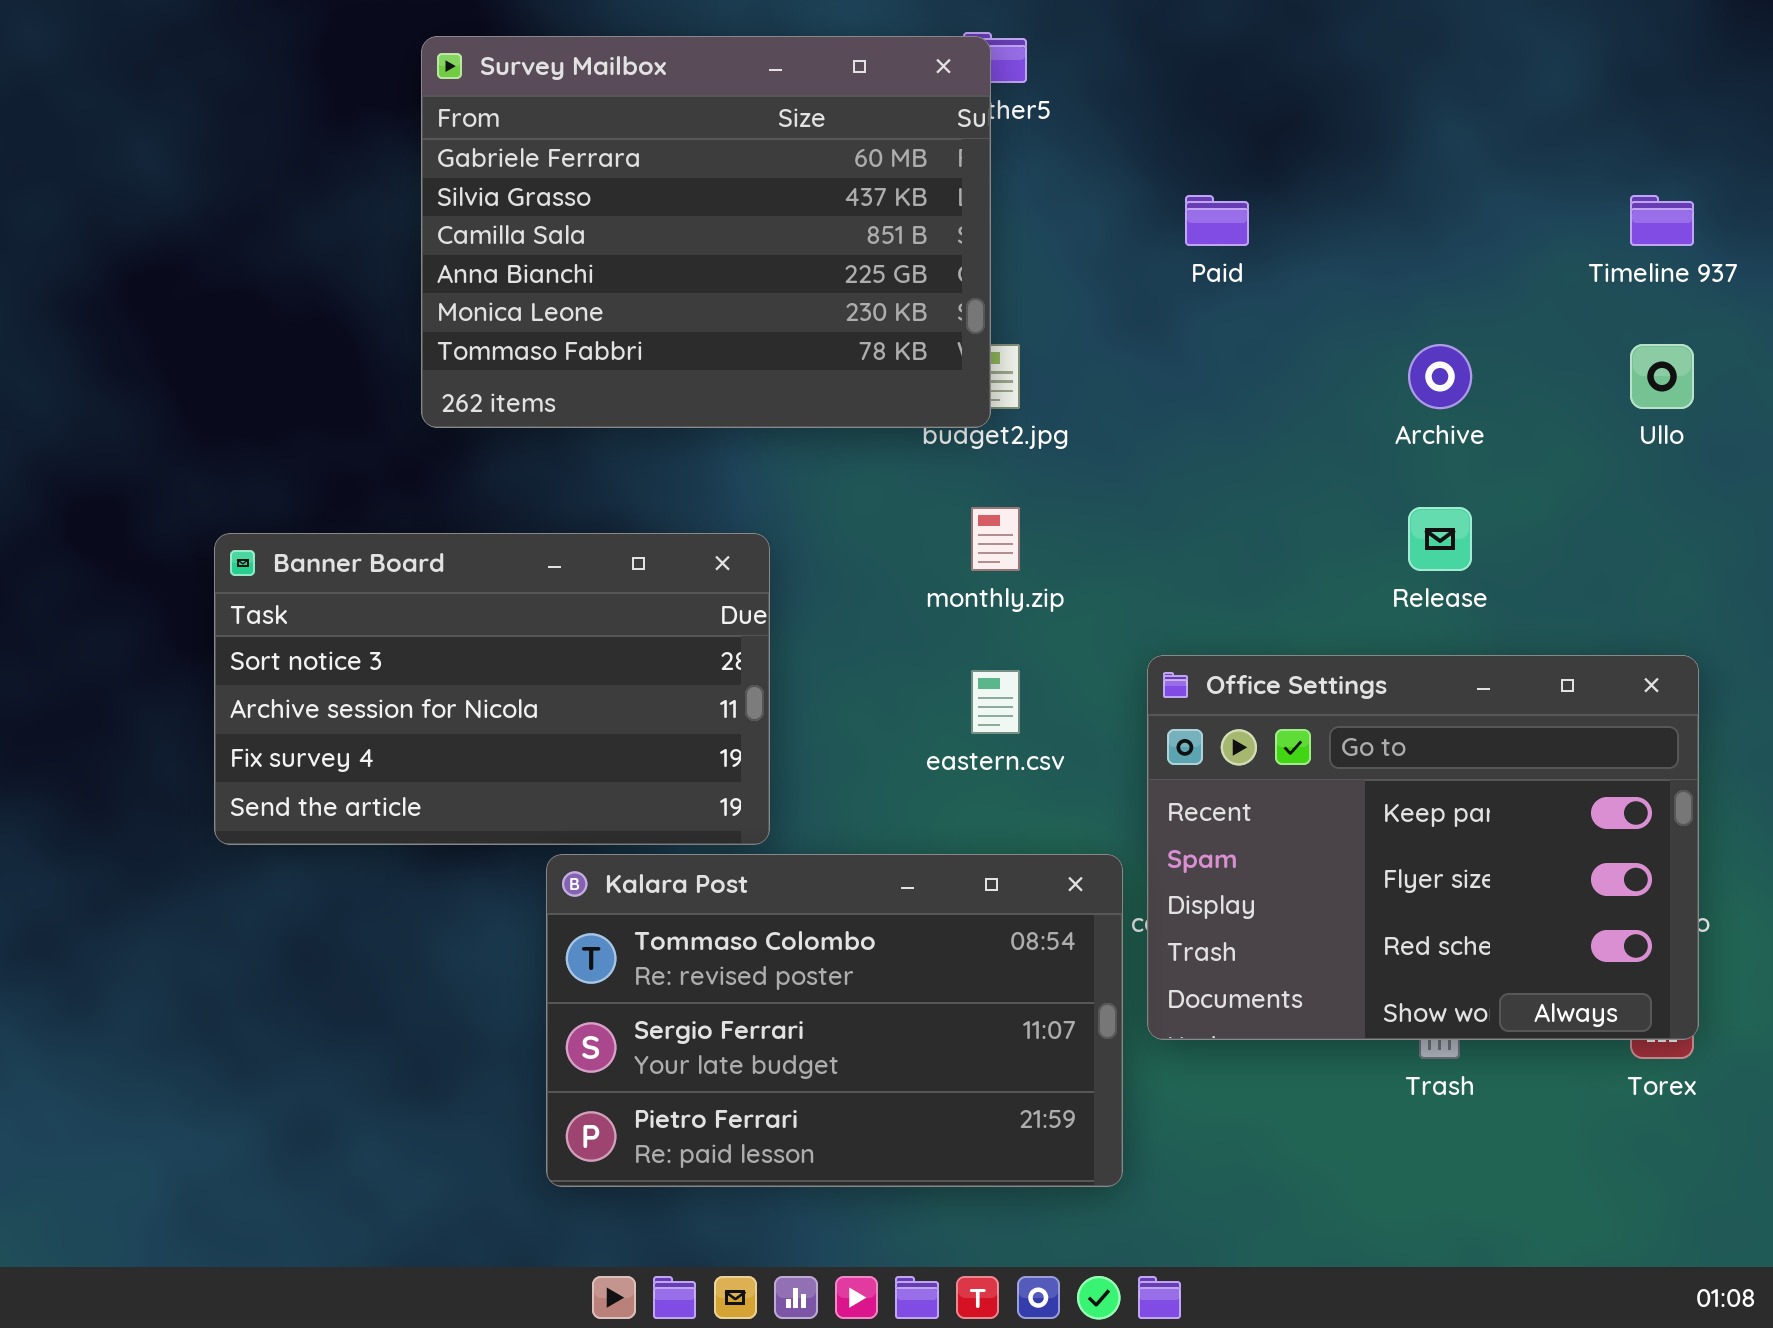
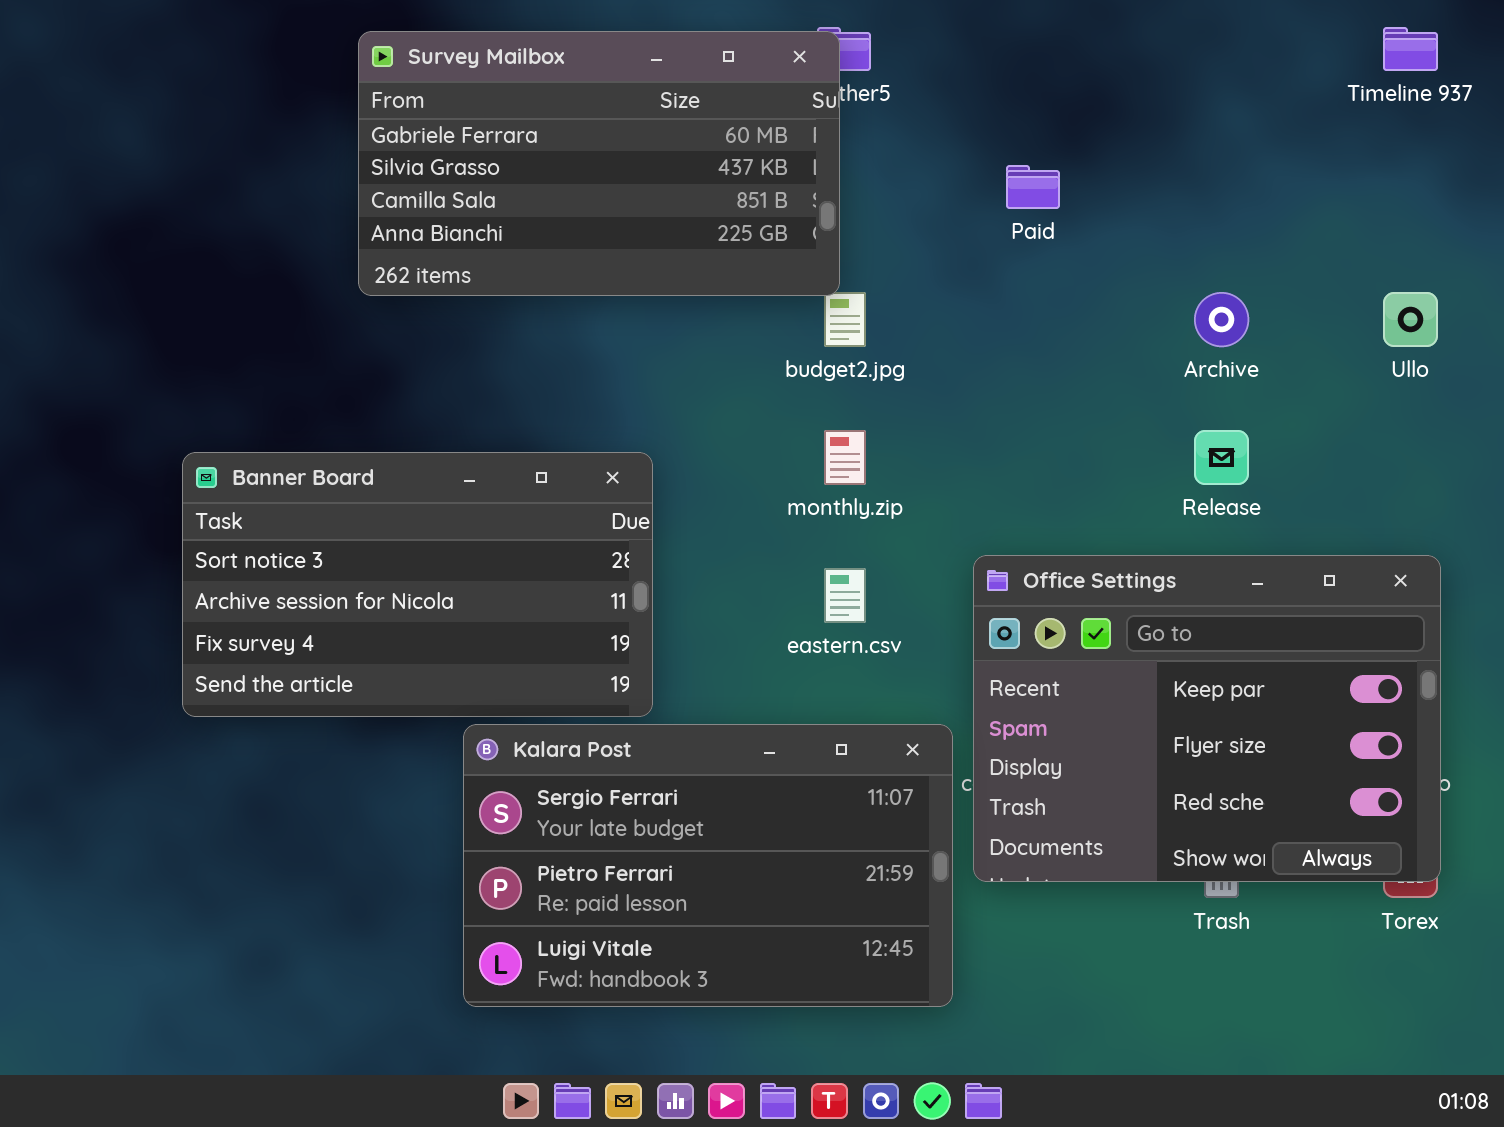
Survey Mailbox: [421,36,991,428] -> [358,31,840,296], resized
Timeline 937: [1630,195,1694,246] -> [1383,27,1438,71], moved
Kalara Post: [546,854,1123,1187] -> [463,724,953,1007], scrolled down 1 row

